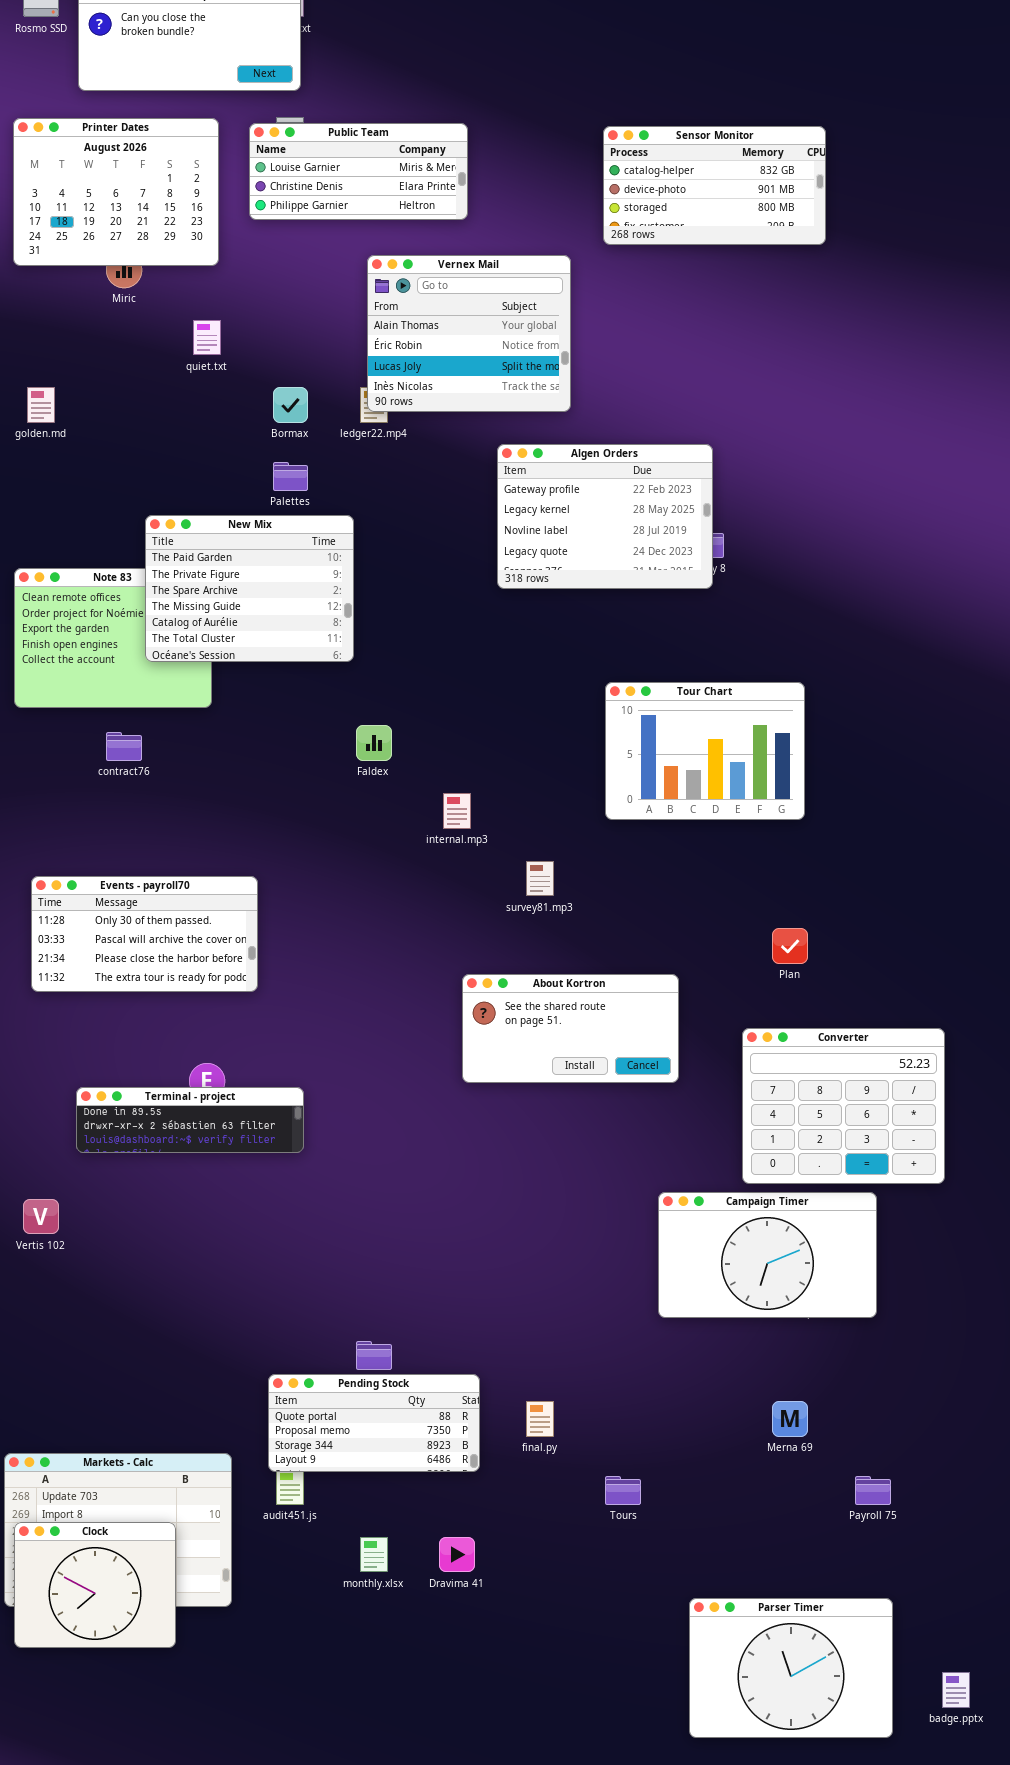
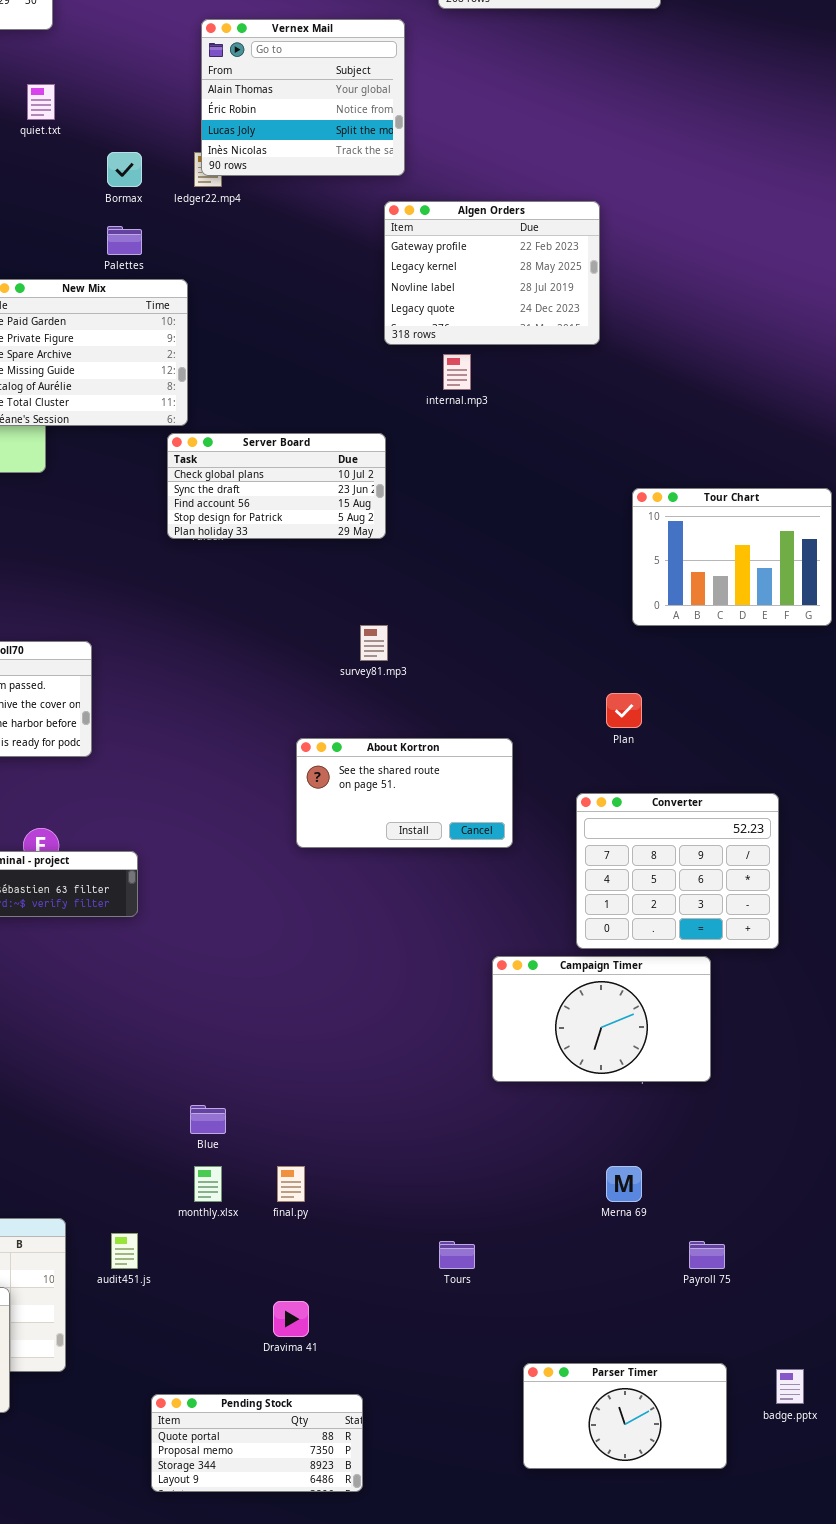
Algen Orders: [497,444,713,589] -> [384,201,600,345], moved
Server Board: none -> [167,433,386,539], opened
Tour Chart: [605,682,805,820] -> [632,488,832,626], moved
internal.mp3: [443,793,471,829] -> [443,354,471,390], moved
Pending Stock: [268,1374,480,1472] -> [151,1394,363,1492], moved
final.py: [526,1401,554,1437] -> [277,1166,305,1202], moved
monthly.xlsx: [360,1537,388,1572] -> [194,1166,222,1202], moved
Parser Timer: [689,1598,893,1738] -> [523,1363,727,1469], resized
badge.pptx: [942,1672,970,1708] -> [776,1369,804,1404], moved

